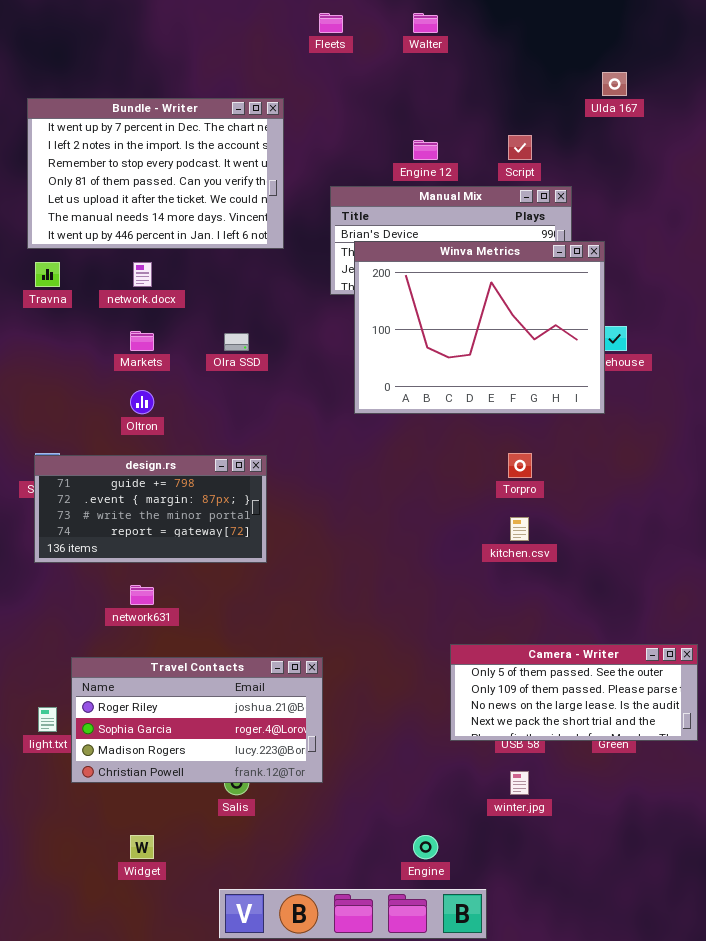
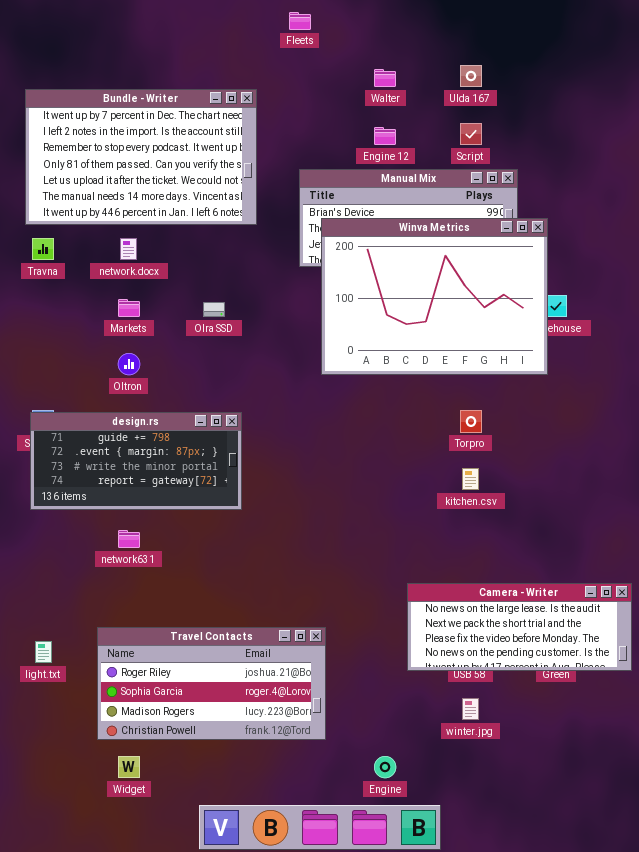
Walter: [413,13,438,33] -> [374,69,396,87], moved
Ulda 167: [602,72,627,96] -> [460,65,482,87], moved
Camera - Writer: [450,644,698,741] -> [407,583,632,671], scrolled down 2 rows
Travel Contacts: [71,657,323,783] -> [97,627,326,740], moved

